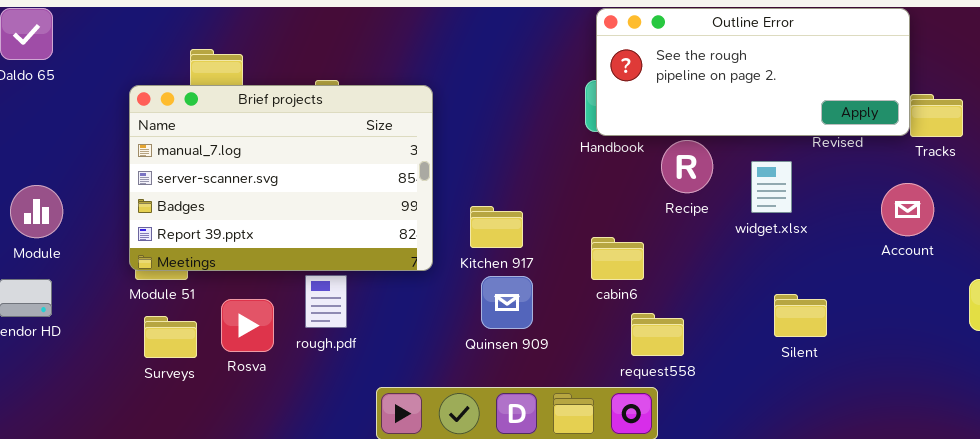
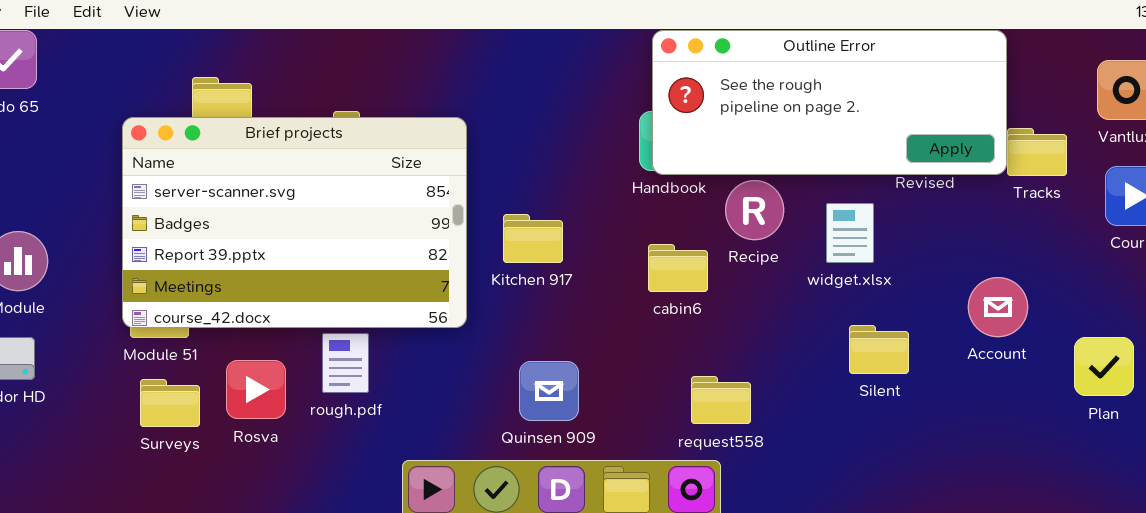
Brief projects: [129,85,433,271] -> [122,117,467,328], scrolled down 1 row
Account: [881,183,934,236] -> [968,277,1028,337], moved
Kitchen 917: [470,206,523,248] -> [503,214,563,263], moved
cabin6: [591,237,644,280] -> [648,244,708,292], moved
Quinsen 909: [481,276,533,329] -> [519,361,579,421], moved
Silent: [774,294,827,337] -> [849,325,909,374], moved

